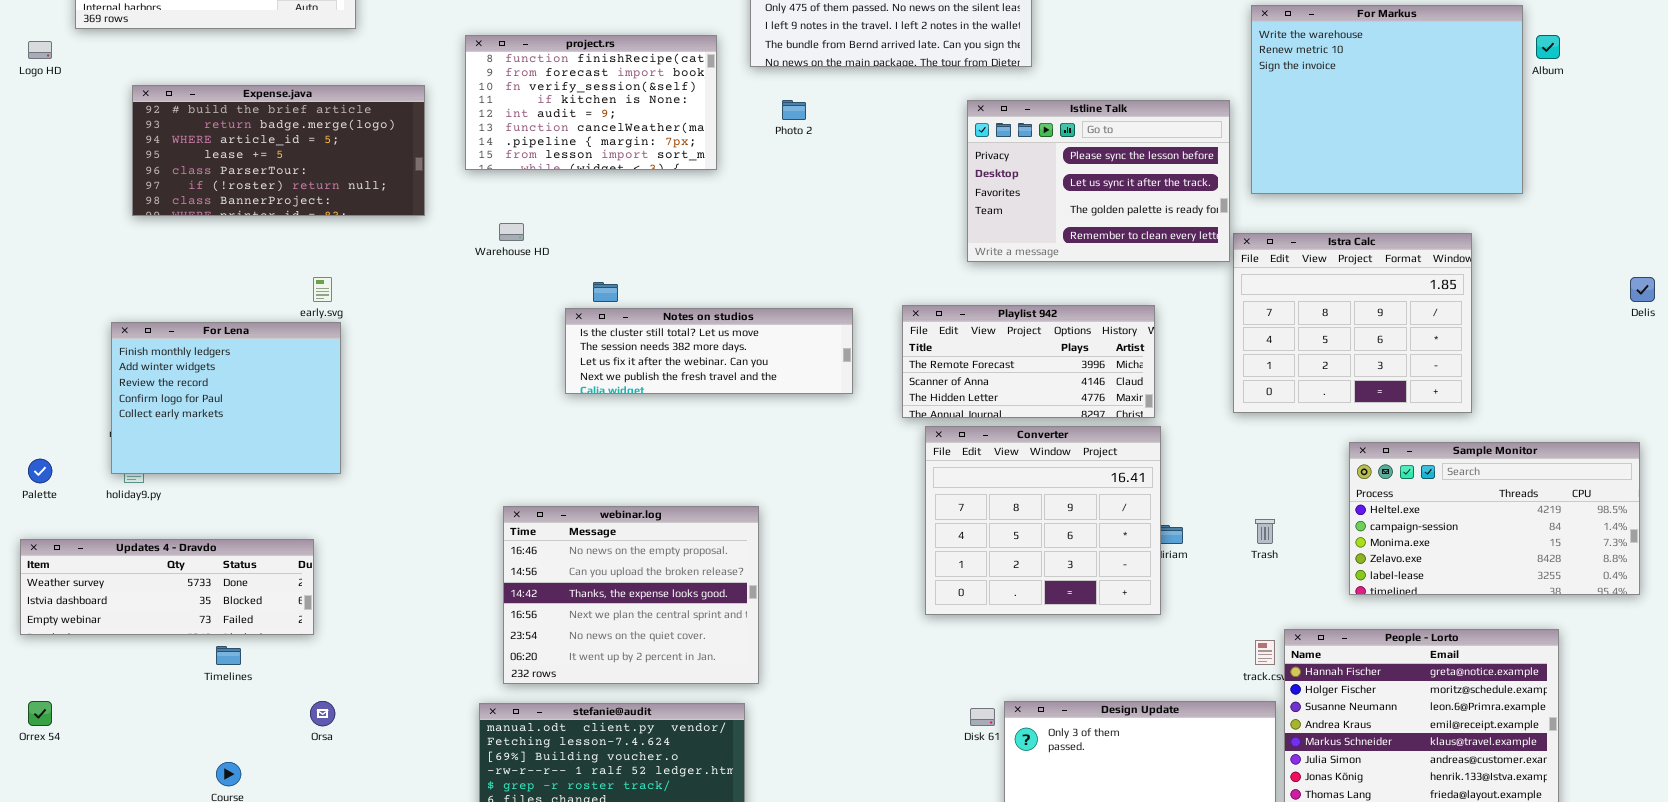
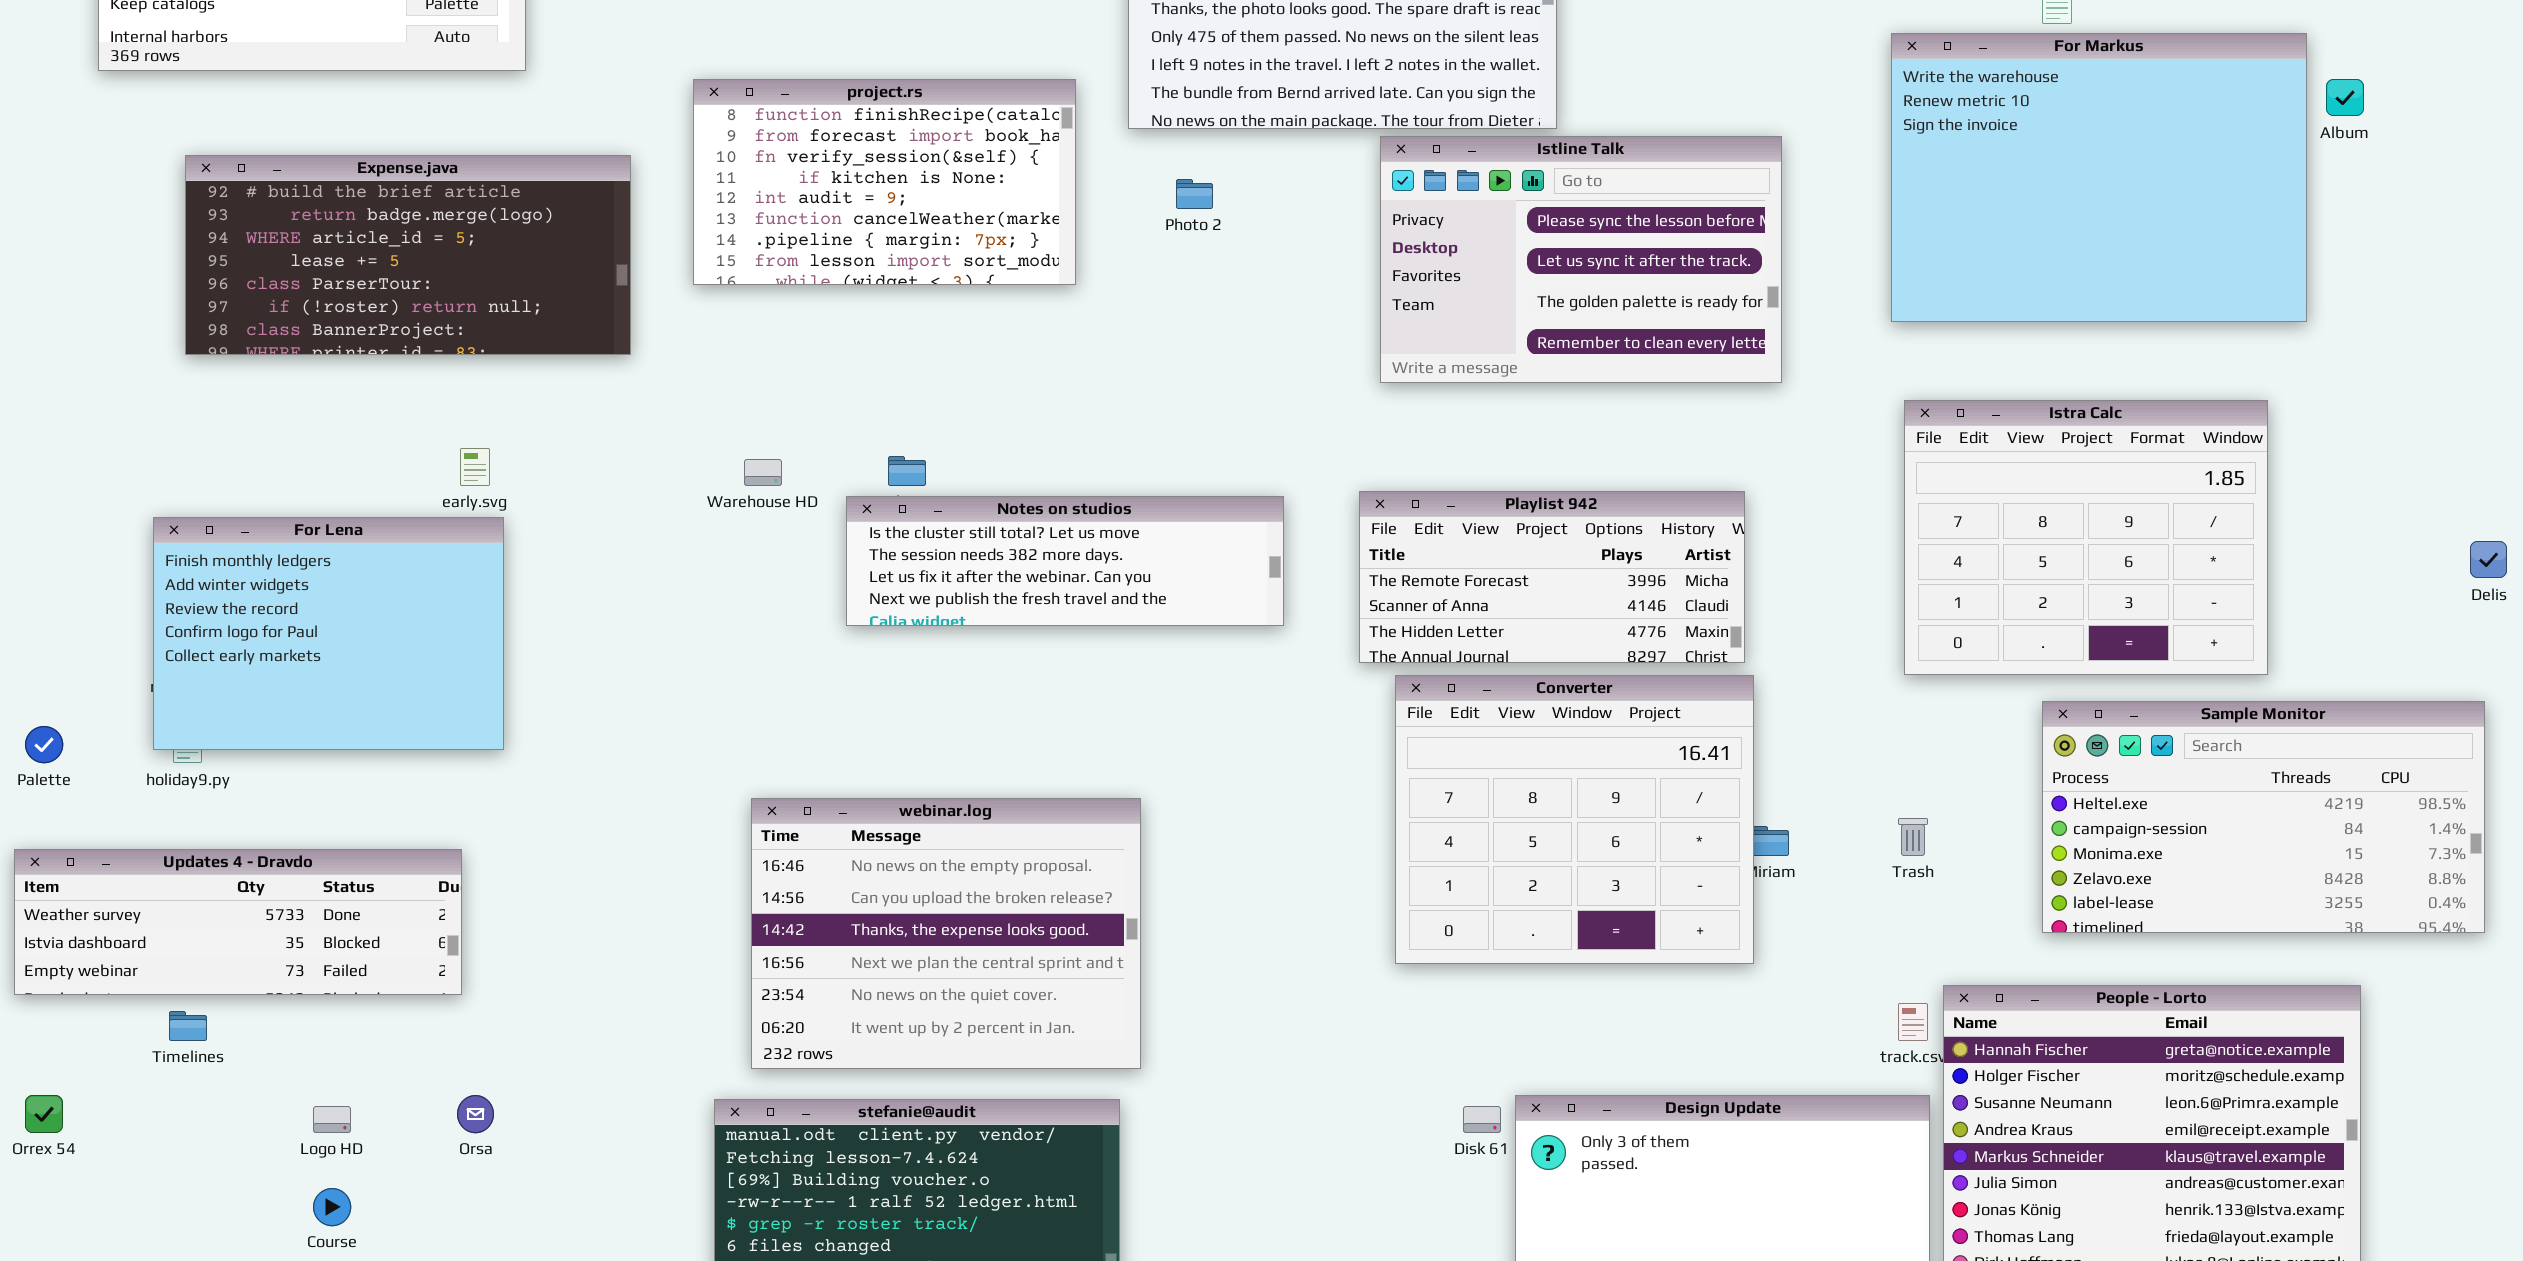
Logo HD: [28,41,52,59] -> [313,1106,351,1133], moved
Istline Talk: [967,100,1230,262] -> [1380,136,1782,383], moved
Warehouse HD: [499,223,524,241] -> [744,459,782,486], moved
Istra Calc: [1233,233,1472,413] -> [1904,400,2268,675], moved
Delis: [1630,277,1655,302] -> [2470,541,2507,578], moved
Timelines: [216,646,241,665] -> [169,1011,207,1041], moved

